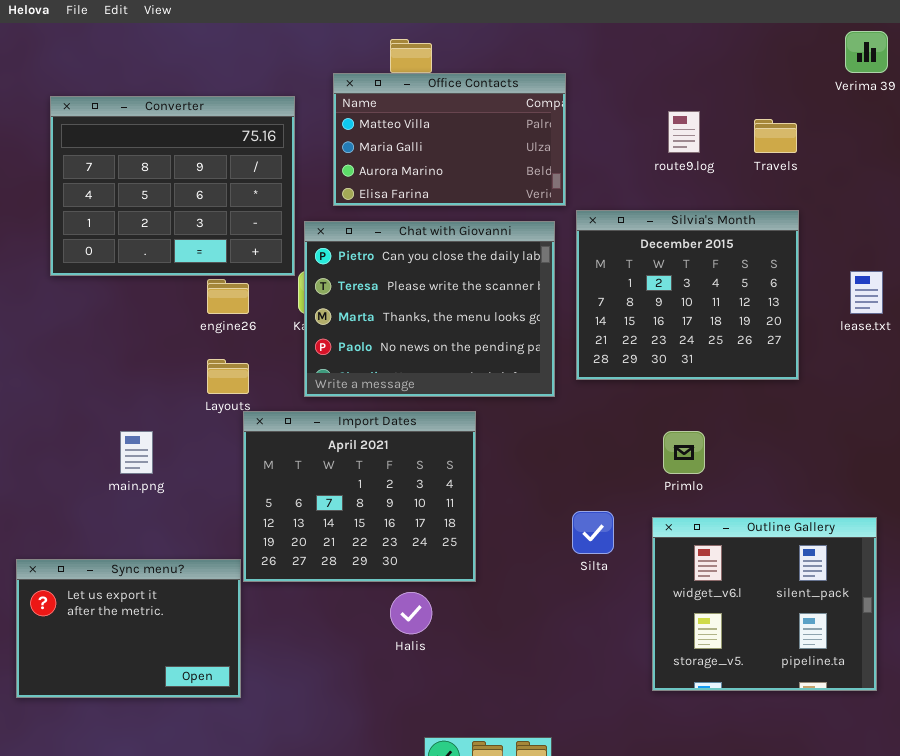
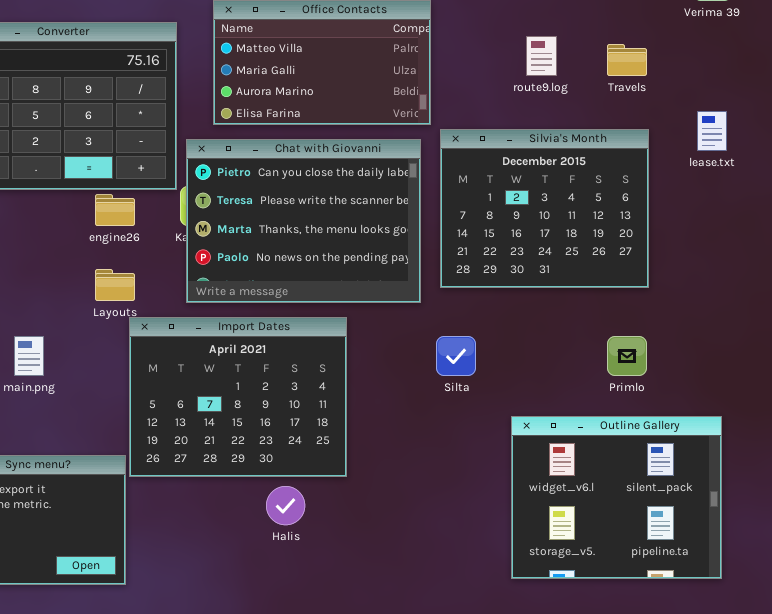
lease.txt: [850,271,883,314] -> [697,111,727,151], moved
Primlo: [663,431,705,474] -> [607,336,647,376], moved
Silta: [572,511,614,554] -> [436,336,476,376], moved

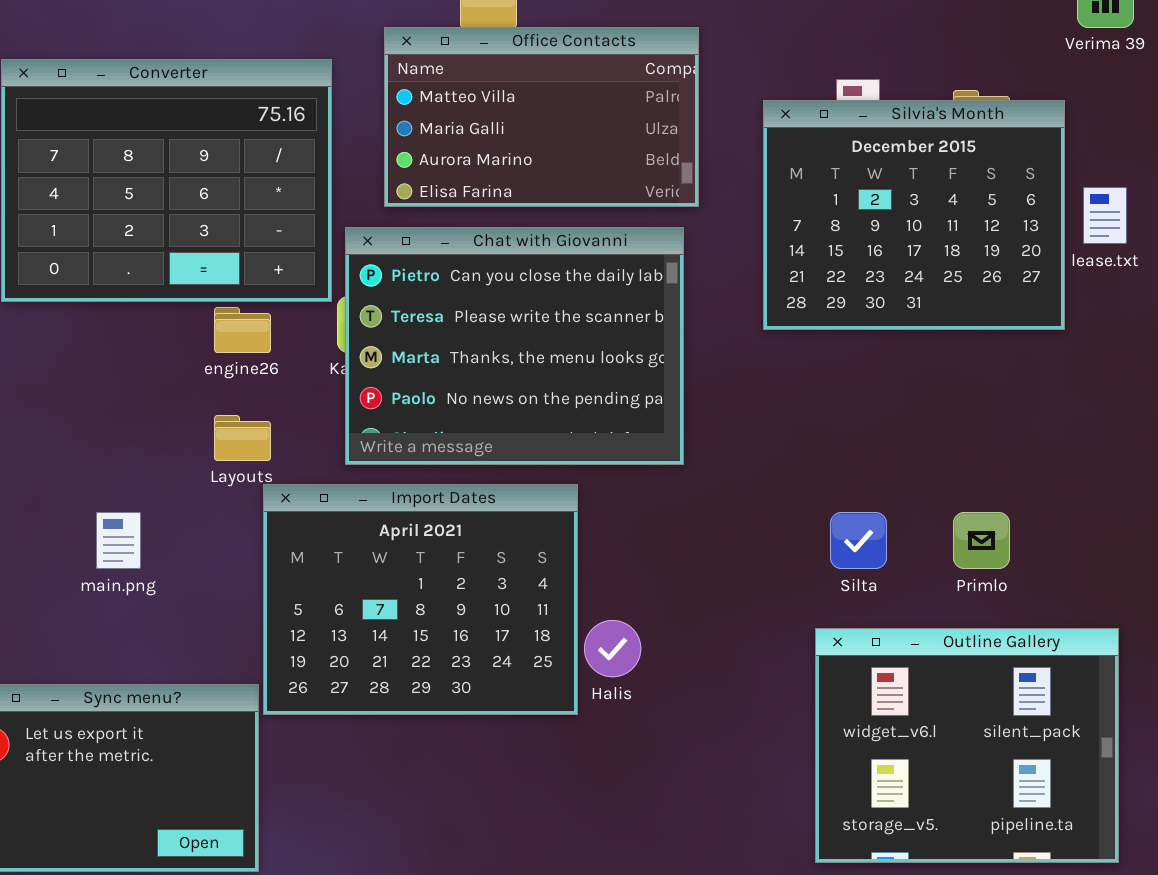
Silvia's Month: [440,129,649,288] -> [763,100,1065,330], moved
Silta: [436,336,476,376] -> [830,512,887,569], moved
Halis: [266,486,305,525] -> [584,620,641,677], moved

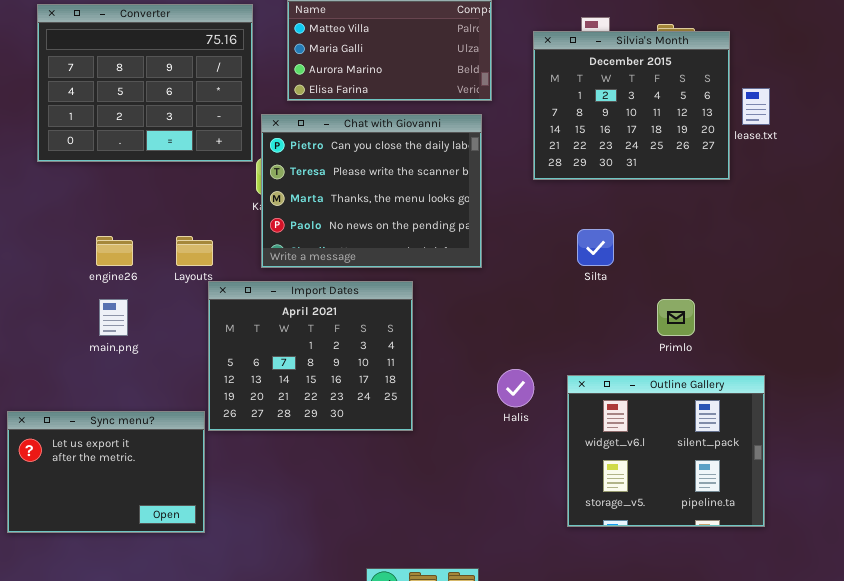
engine26: [214,307,271,353] -> [96,236,133,266], moved
Silta: [830,512,887,569] -> [577,229,614,266], moved
Halis: [584,620,641,677] -> [497,369,534,407], moved

